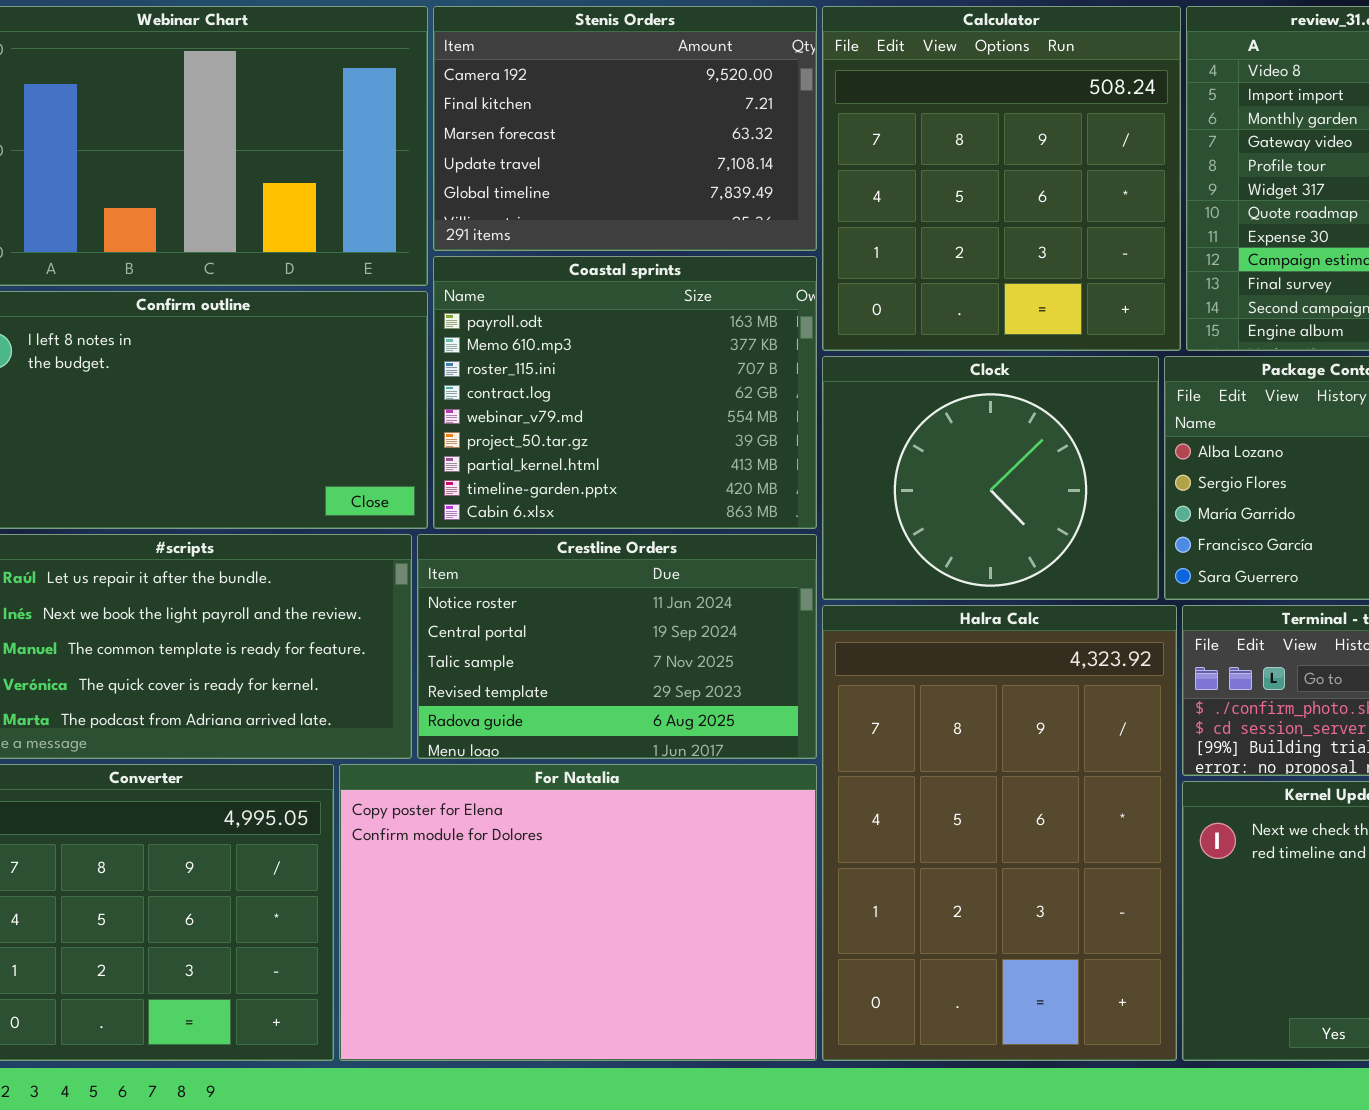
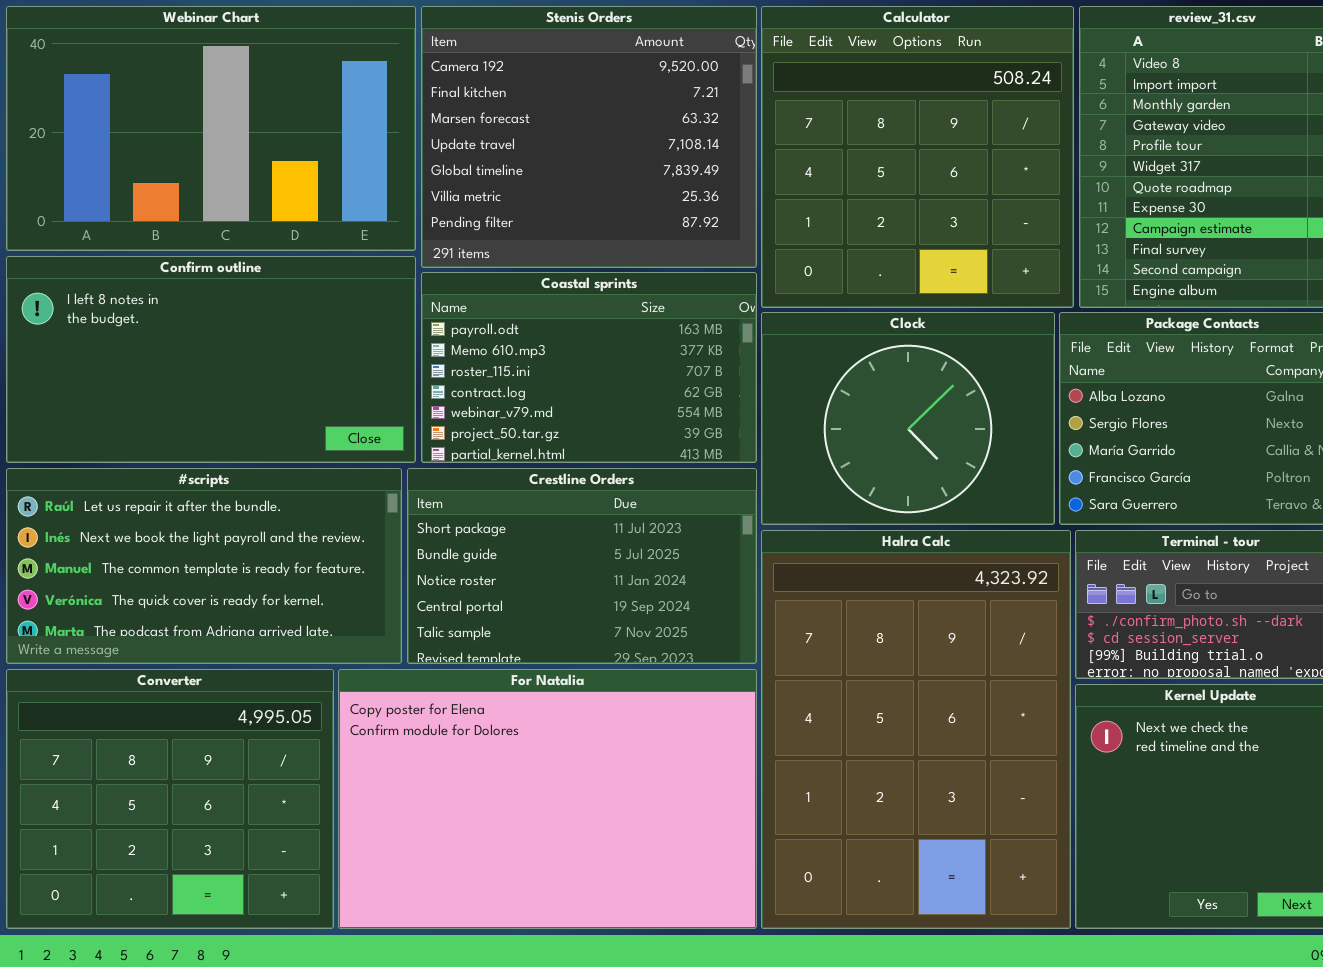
Stenis Orders: [433,6,817,251] -> [421,6,757,268], resized
Coastal sprints: [433,256,817,529] -> [421,272,757,463], resized
Crestline Orders: [417,534,817,759] -> [407,468,757,664], scrolled up 2 rows

